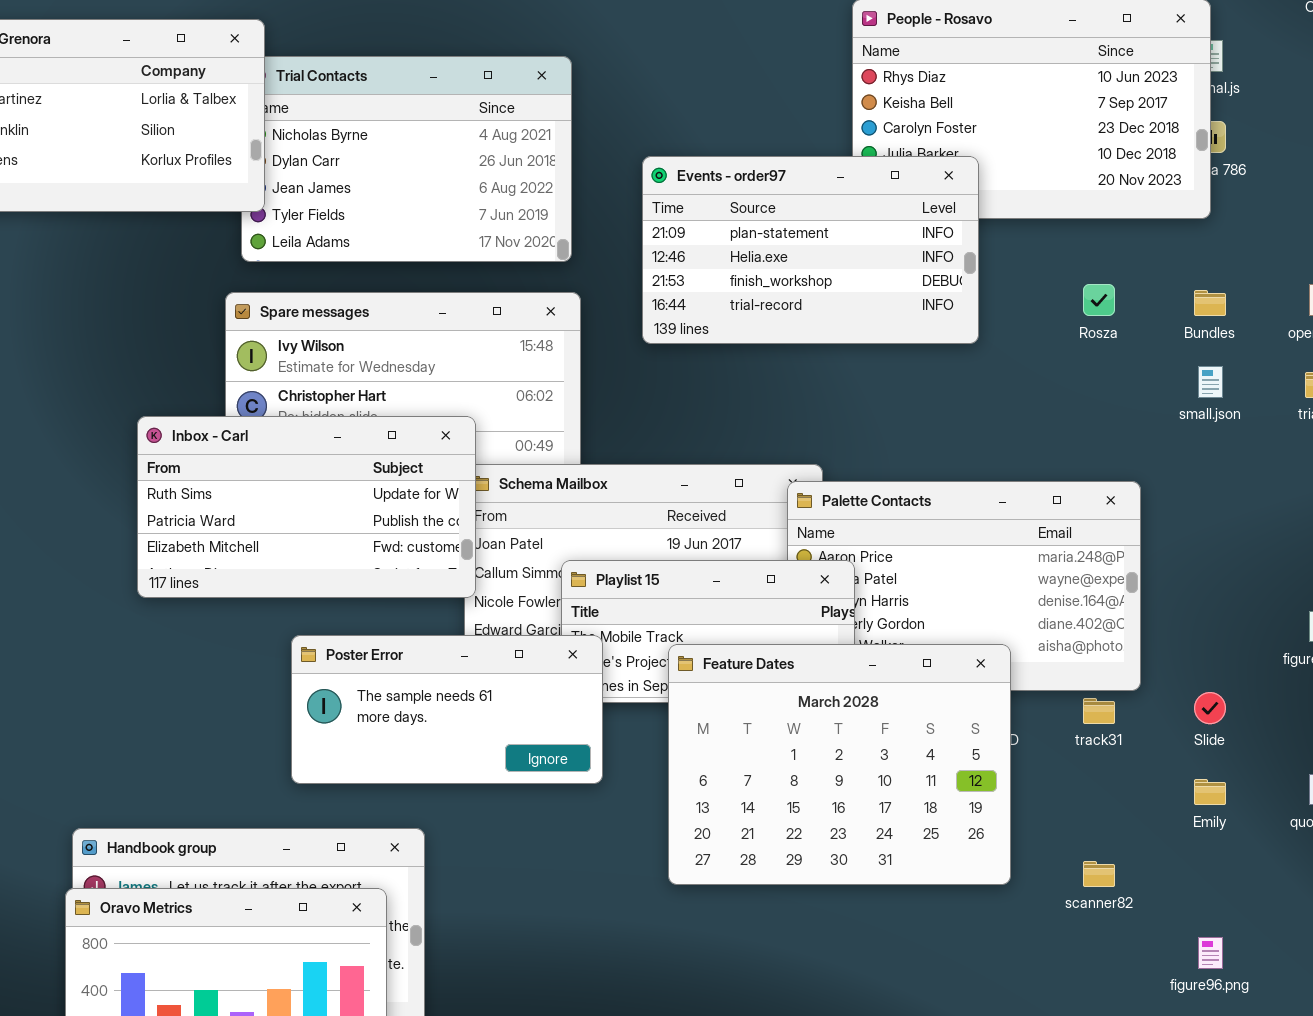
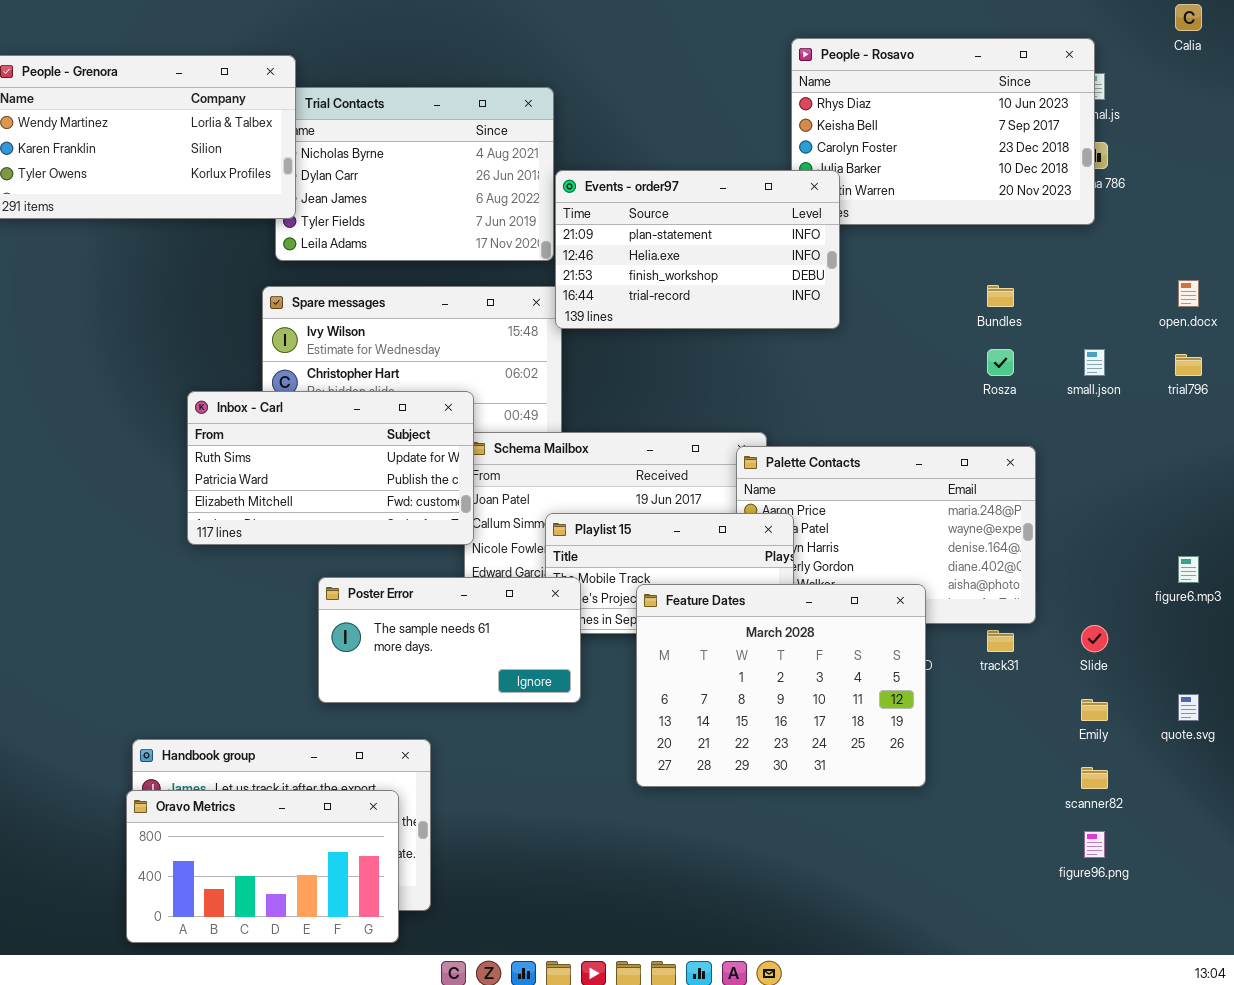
Events - order97: [642,156,979,344] -> [555,170,840,329], moved
Rosza: [1083,284,1115,316] -> [987,349,1014,376], moved
Bundles: [1194,290,1226,316] -> [987,285,1014,307], moved
scanner82: [1083,861,1115,887] -> [1081,767,1108,789], moved

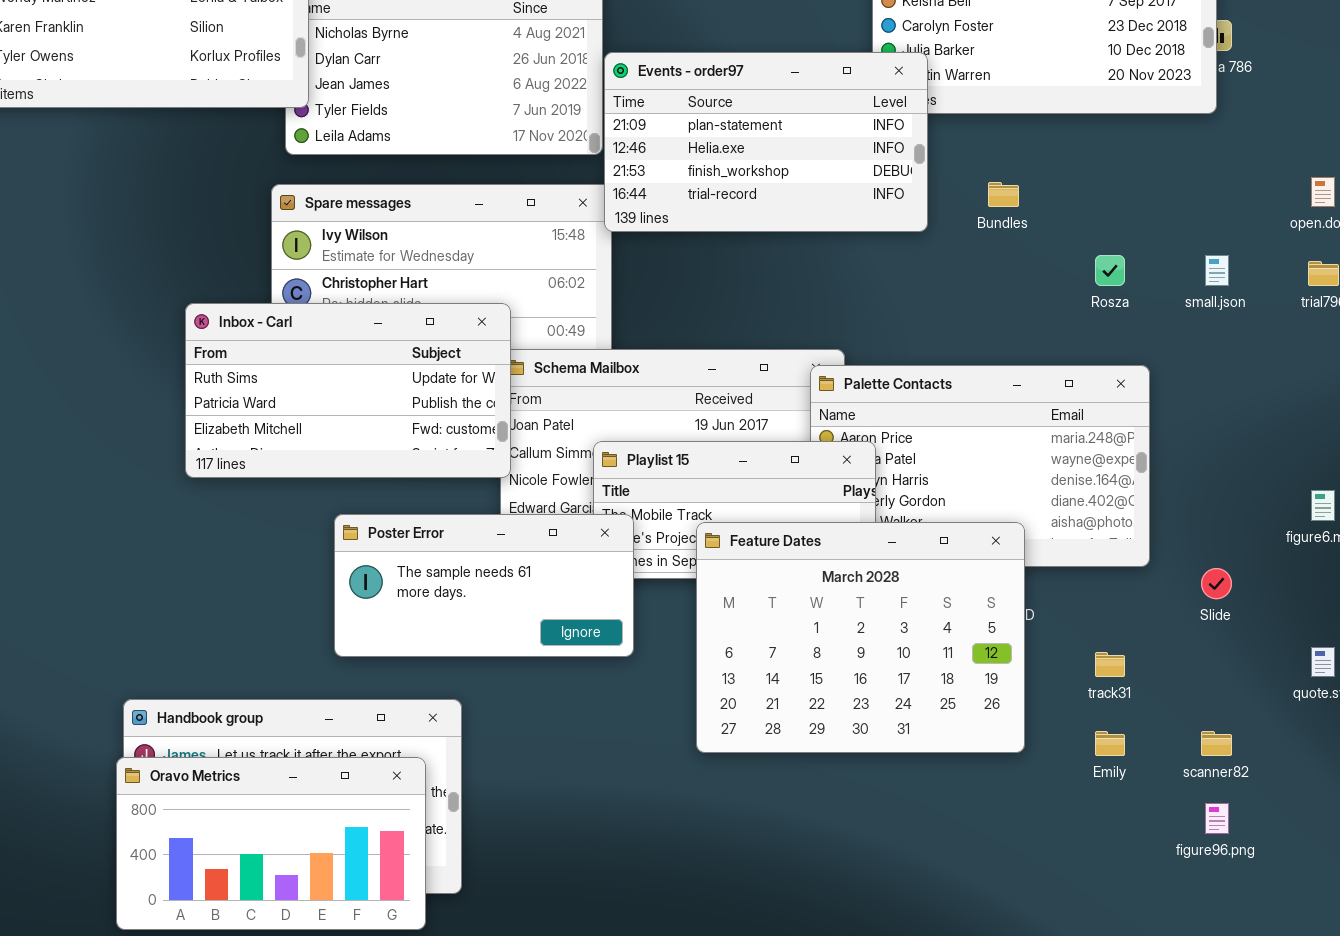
Bundles: [987,285,1014,307] -> [988,182,1019,207], moved
track31: [987,630,1014,652] -> [1095,652,1125,677], moved
Emily: [1081,699,1108,721] -> [1095,731,1125,756], moved

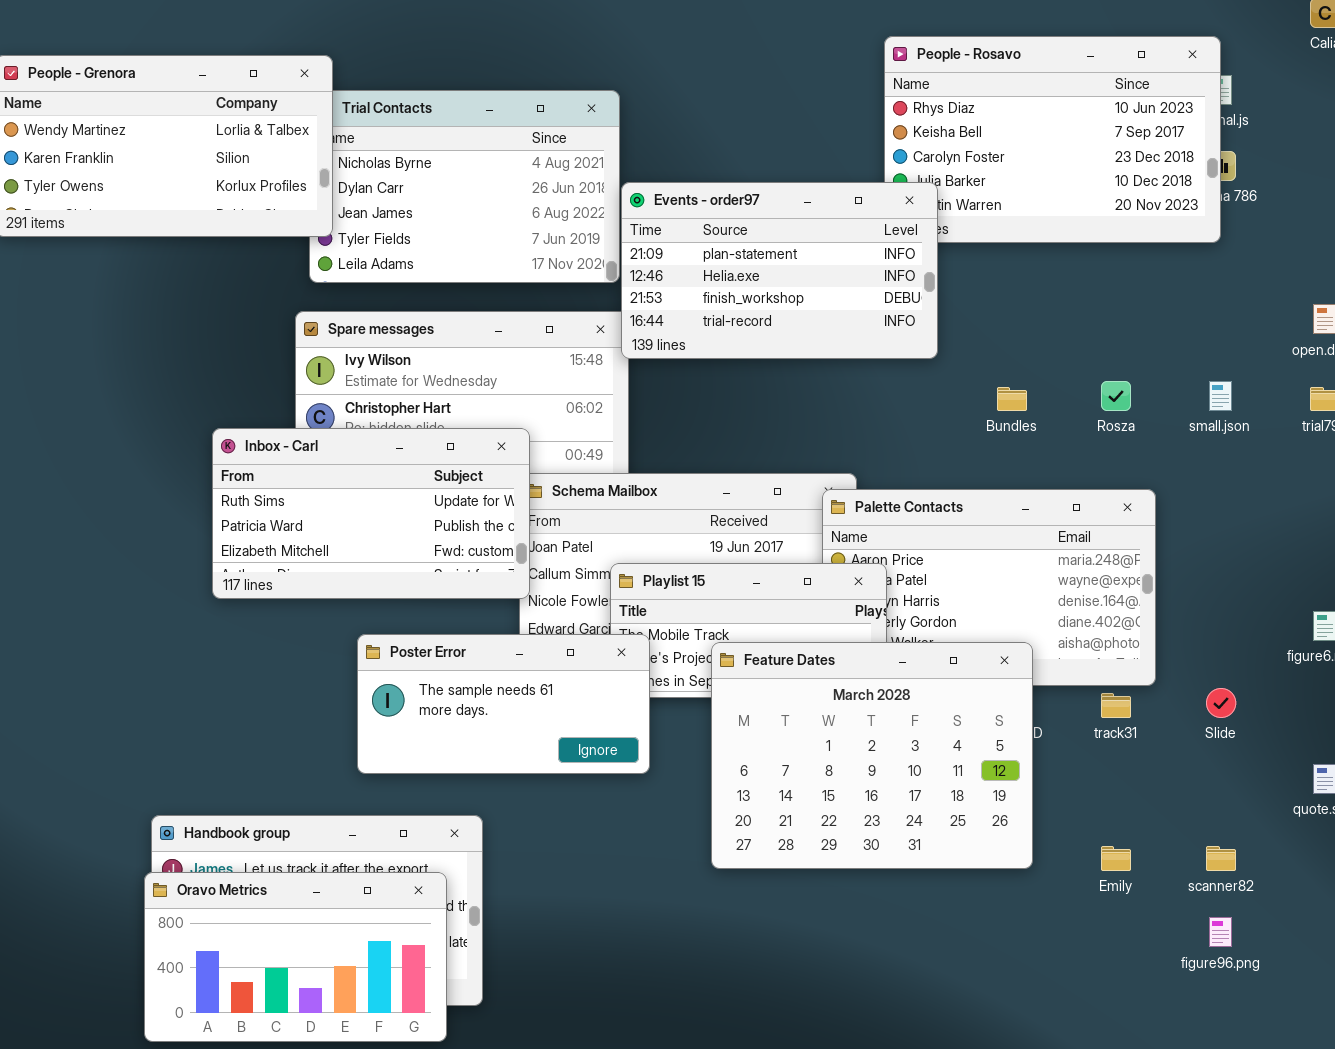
Bundles: [988,182,1019,207] -> [997,387,1027,411], moved
track31: [1095,652,1125,677] -> [1101,693,1131,718], moved

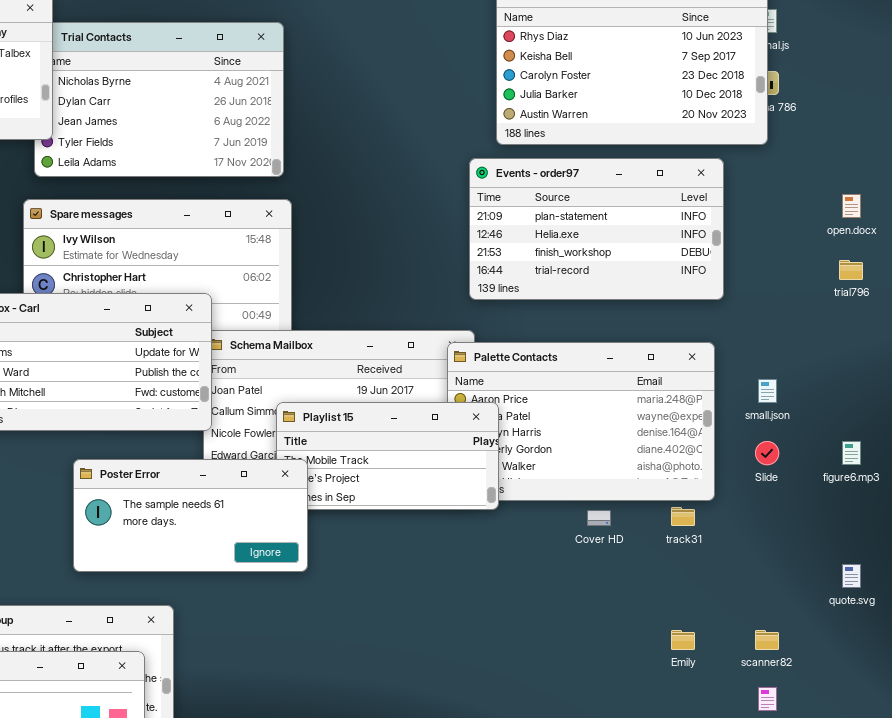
Events - order97: [621,182,938,359] -> [469,158,724,300], moved
small.json: [1209,381,1232,411] -> [758,379,777,403], moved
Feature Dates: [711,642,1033,869] -> none, closed
Slide: [1206,688,1236,718] -> [755,441,779,465], moved

